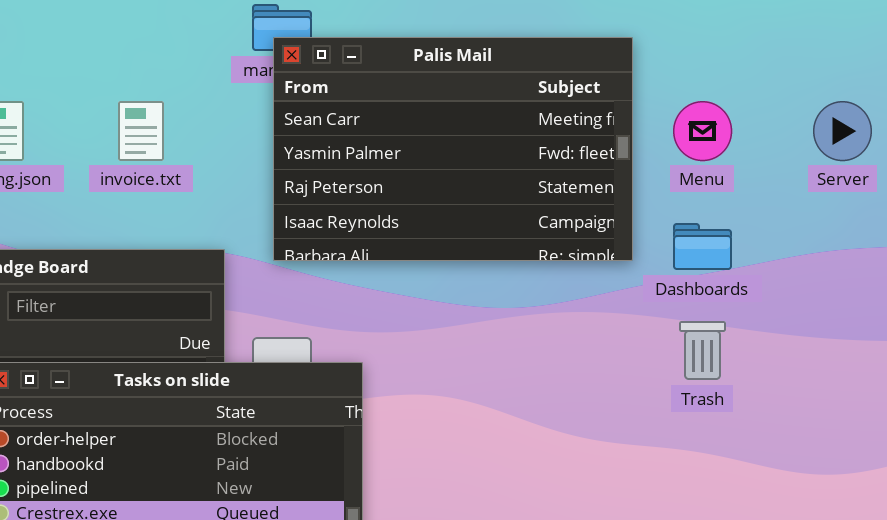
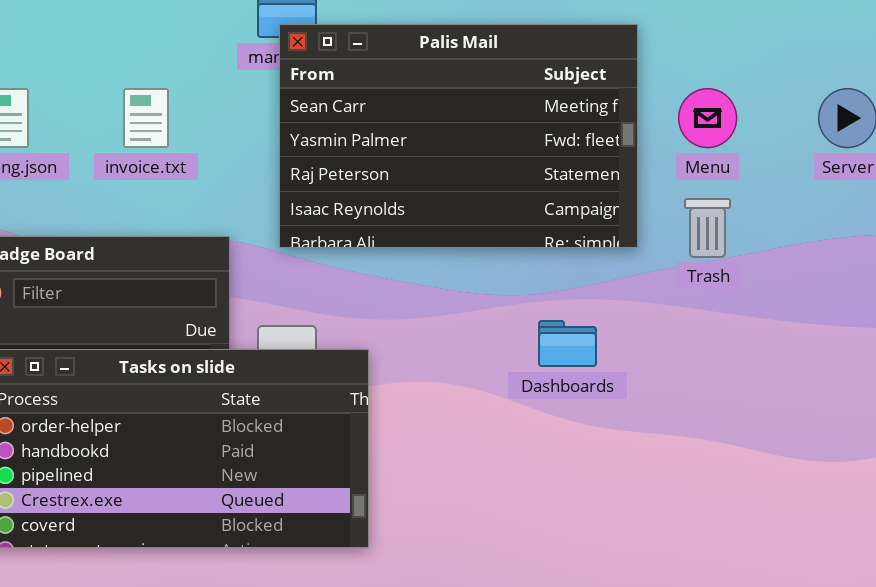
Dashboards: [673,223,732,270] -> [538,320,597,367], moved
Trash: [679,321,726,380] -> [684,198,731,258], moved

